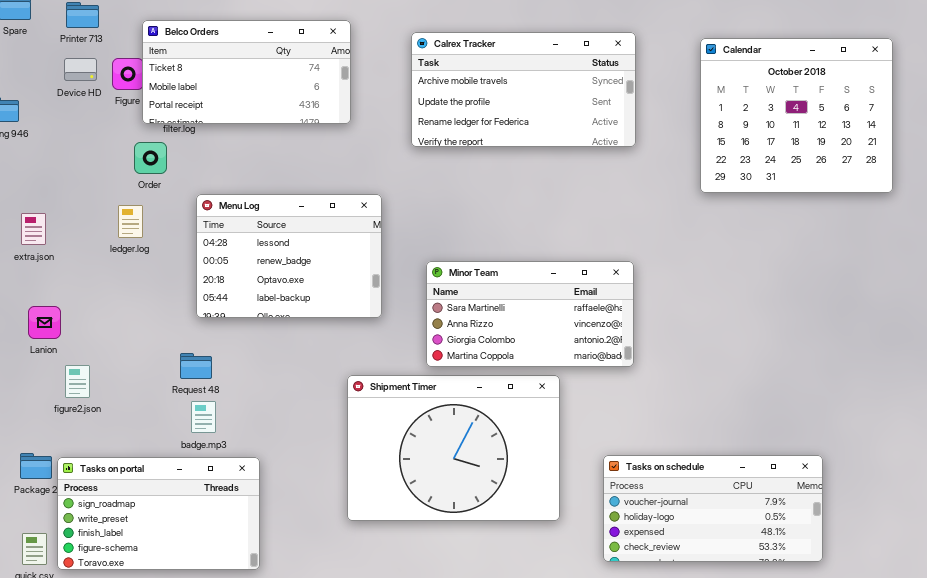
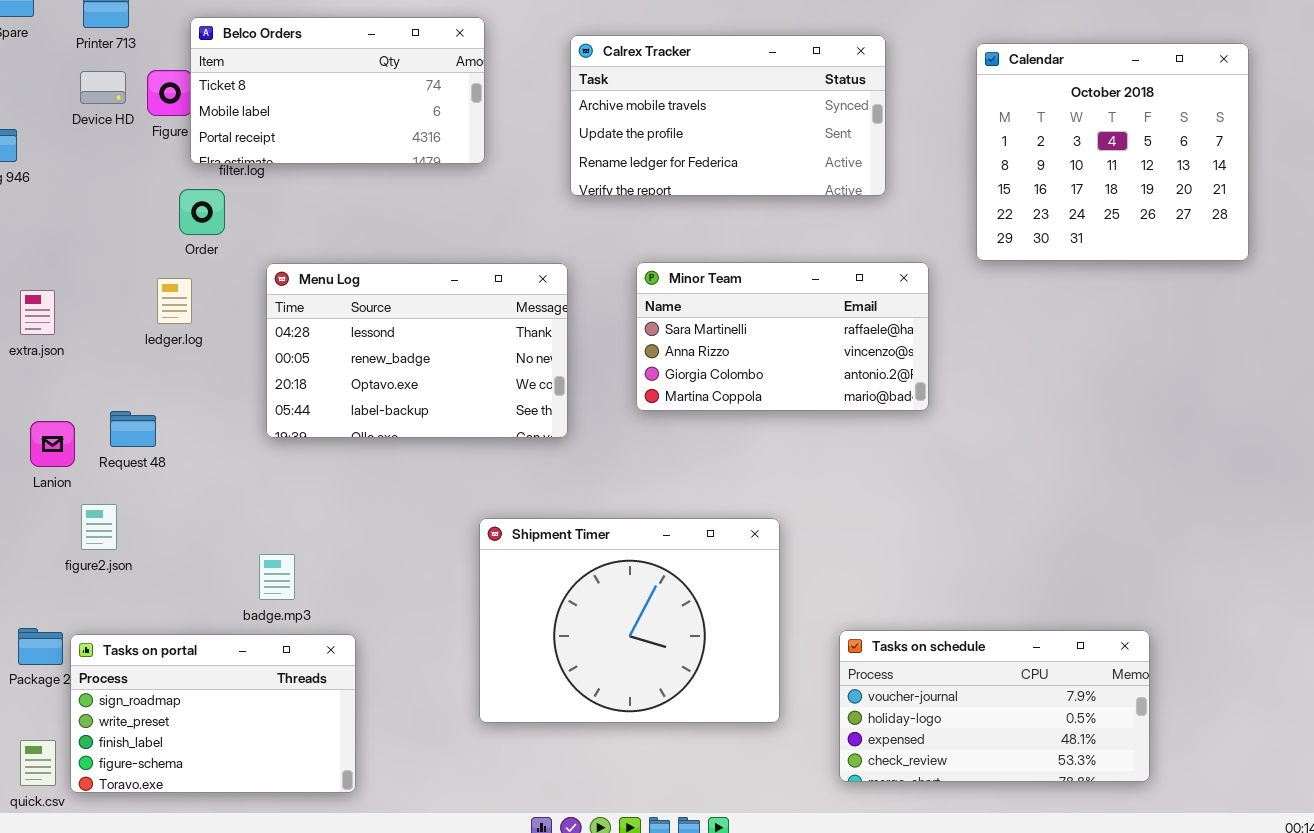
Menu Log: [196,194,382,318] -> [266,263,568,438], resized
Minor Team: [426,261,634,367] -> [636,262,929,411], moved
Request 48: [180,353,212,379] -> [110,411,156,447], moved

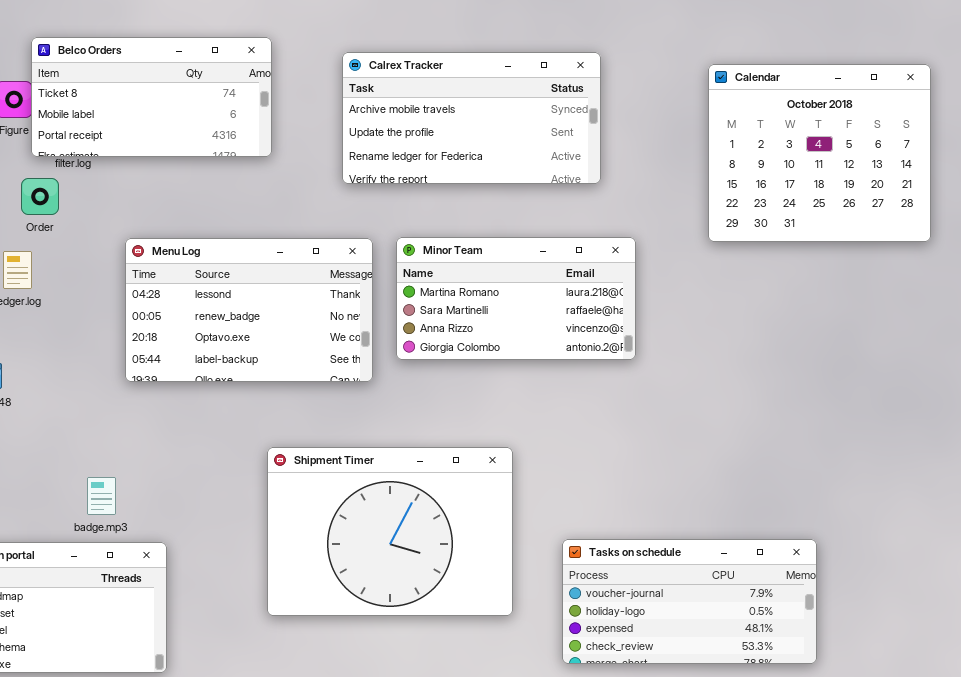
Calendar: [976,43,1249,261] -> [708,64,931,242], moved
Minor Team: [636,262,929,411] -> [396,237,636,360], scrolled up 1 row
Menu Log: [266,263,568,438] -> [125,238,373,382], moved

